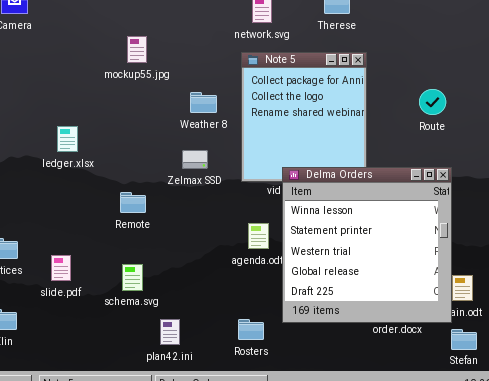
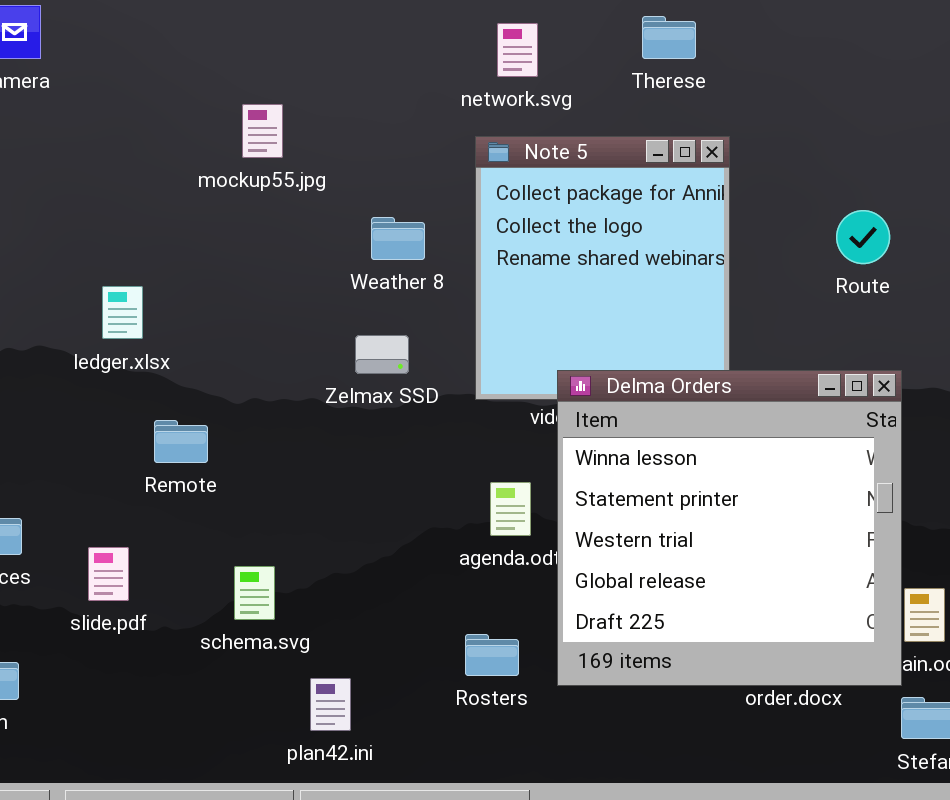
Remote: [120,192,146,213] -> [154,420,208,463], moved
Rosters: [238,319,264,340] -> [465,634,519,676], moved

